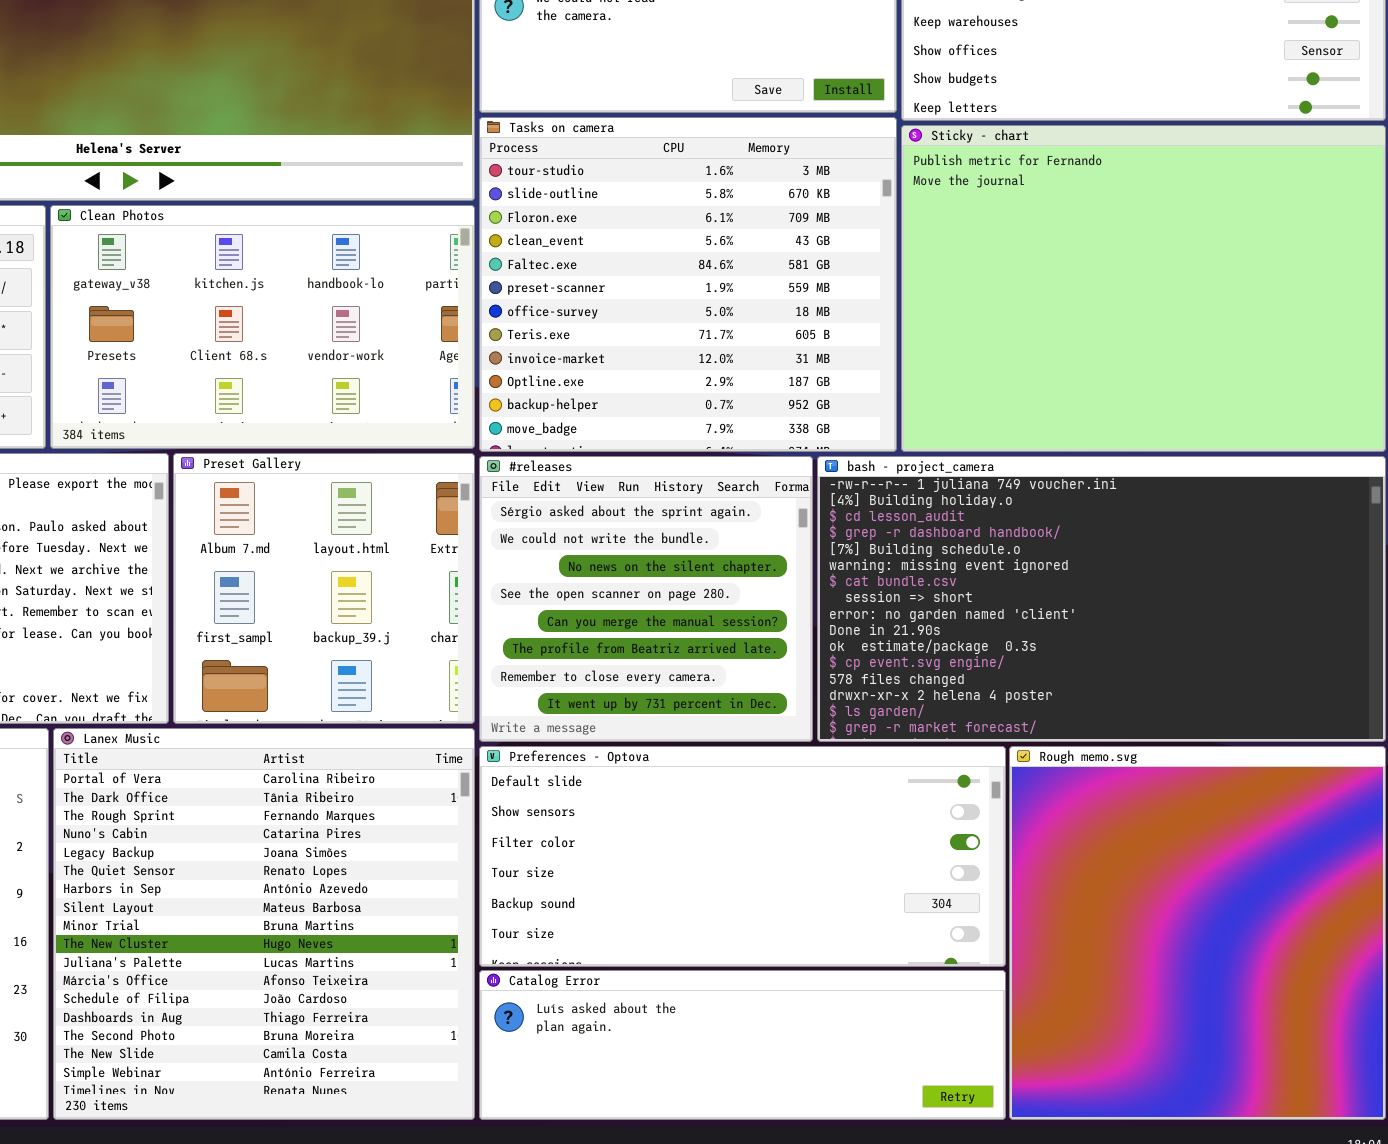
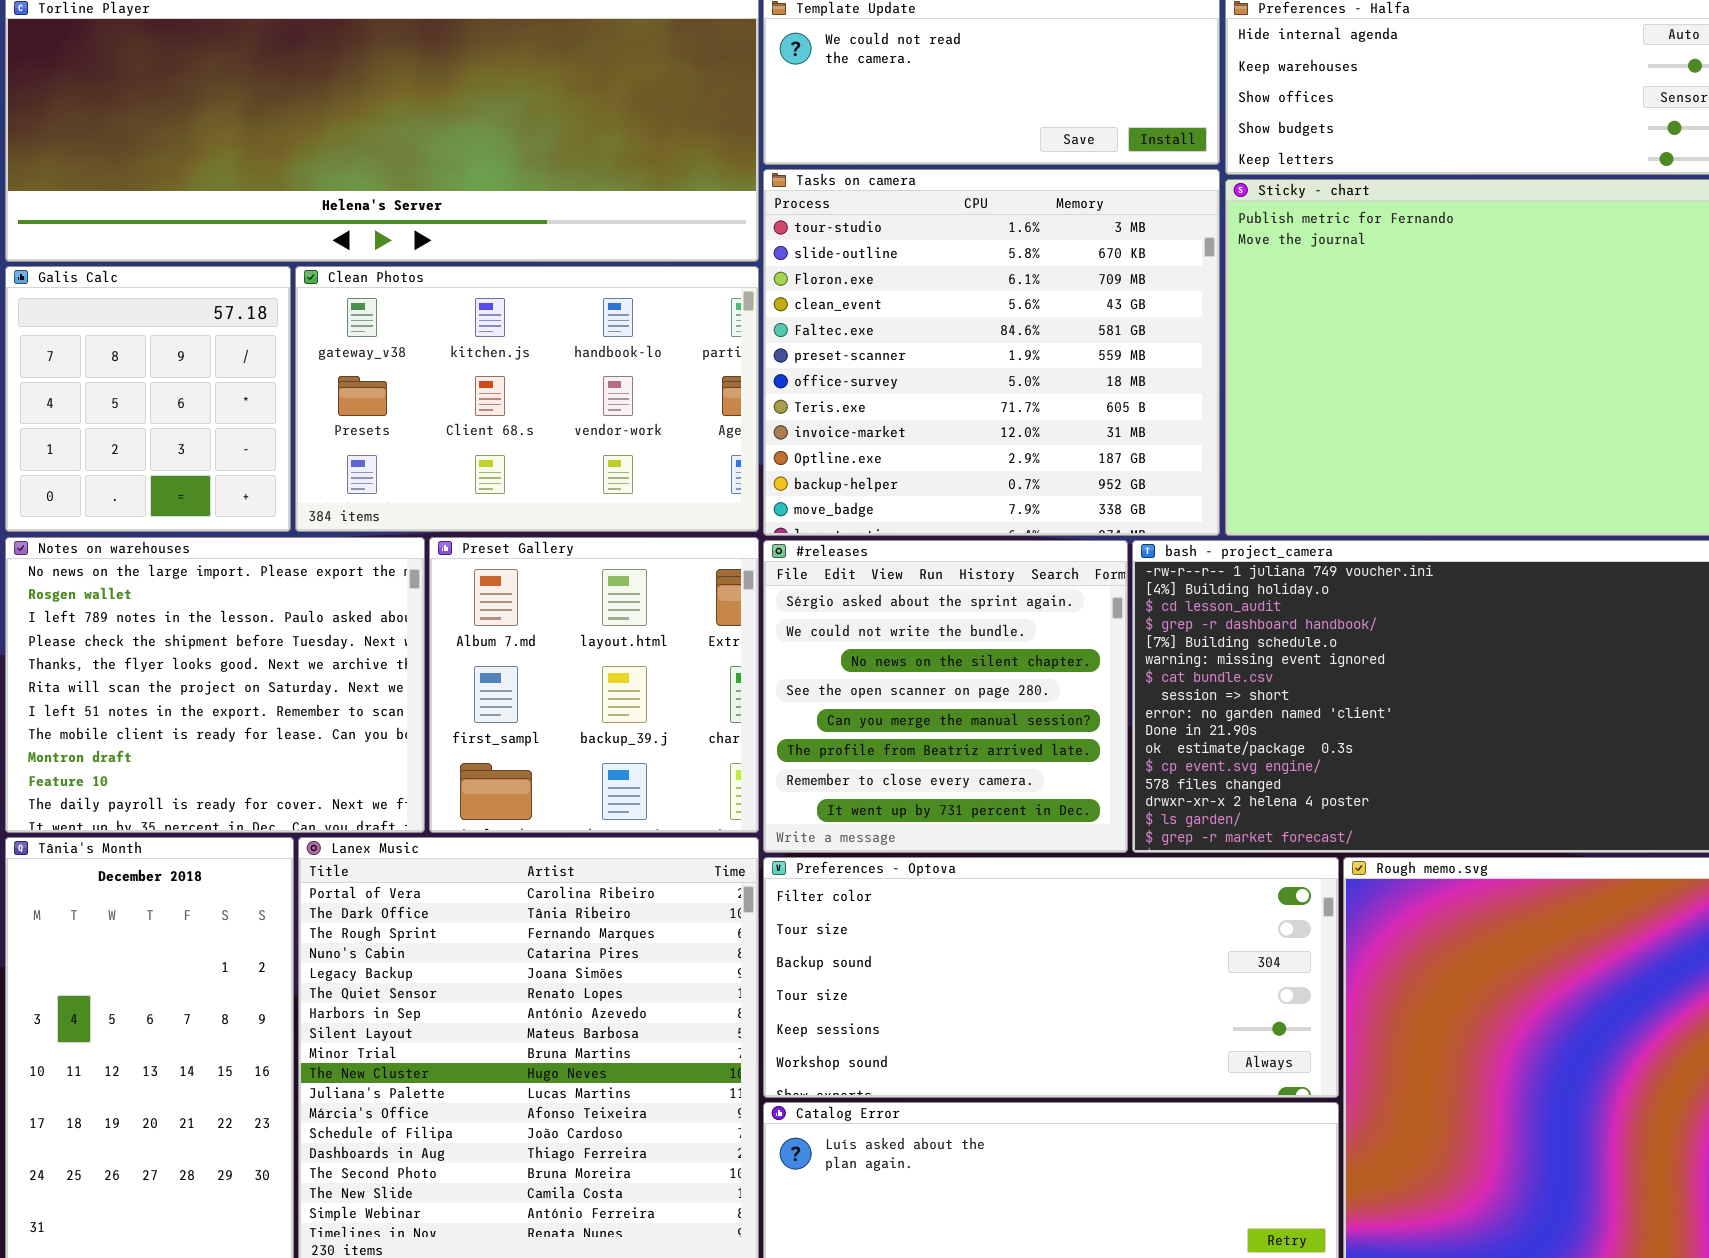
Preferences - Optova: [479,746,1006,967] -> [763,857,1339,1098], scrolled down 2 rows

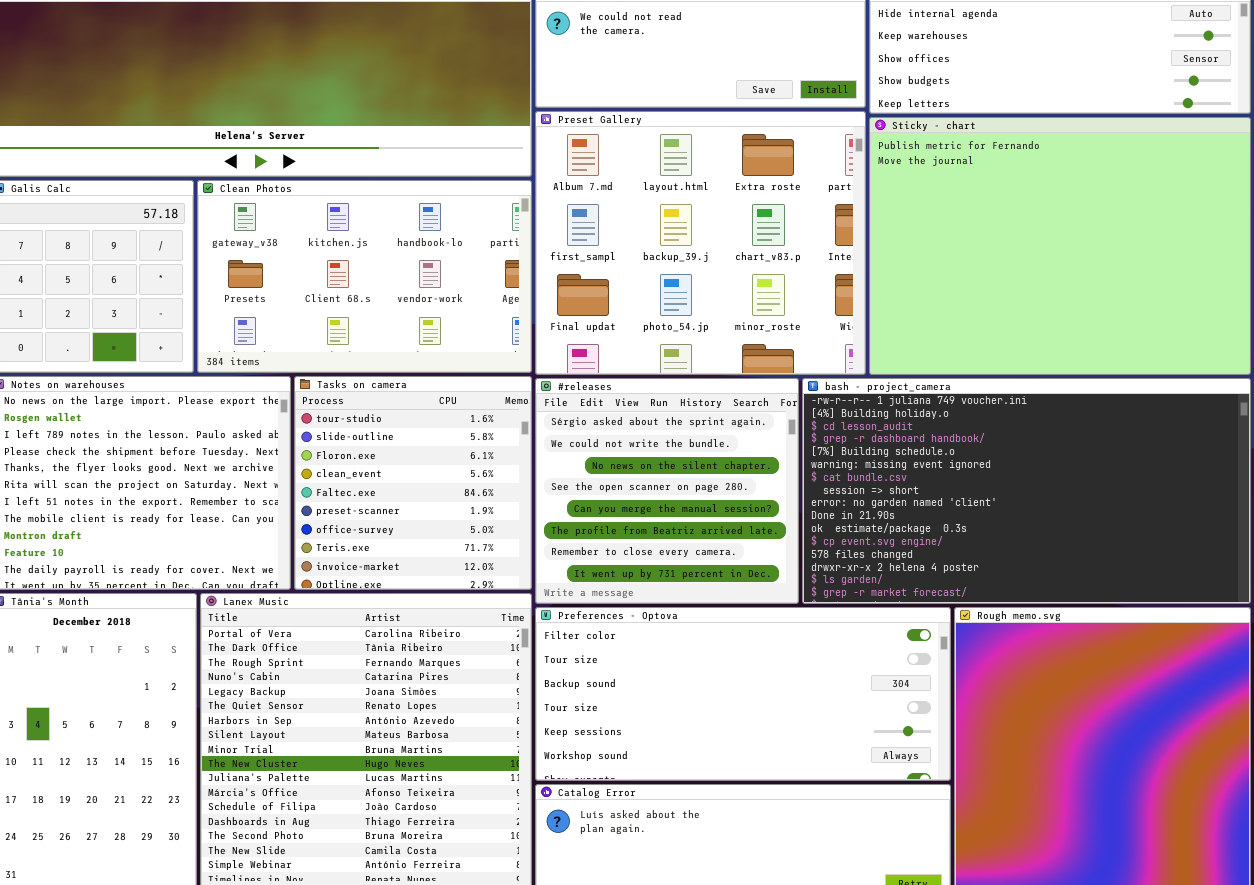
Tasks on camera: [763,169,1220,536] -> [294,376,532,590], moved, resized
Preset Gallery: [429,537,759,833] -> [535,111,866,375], moved, resized

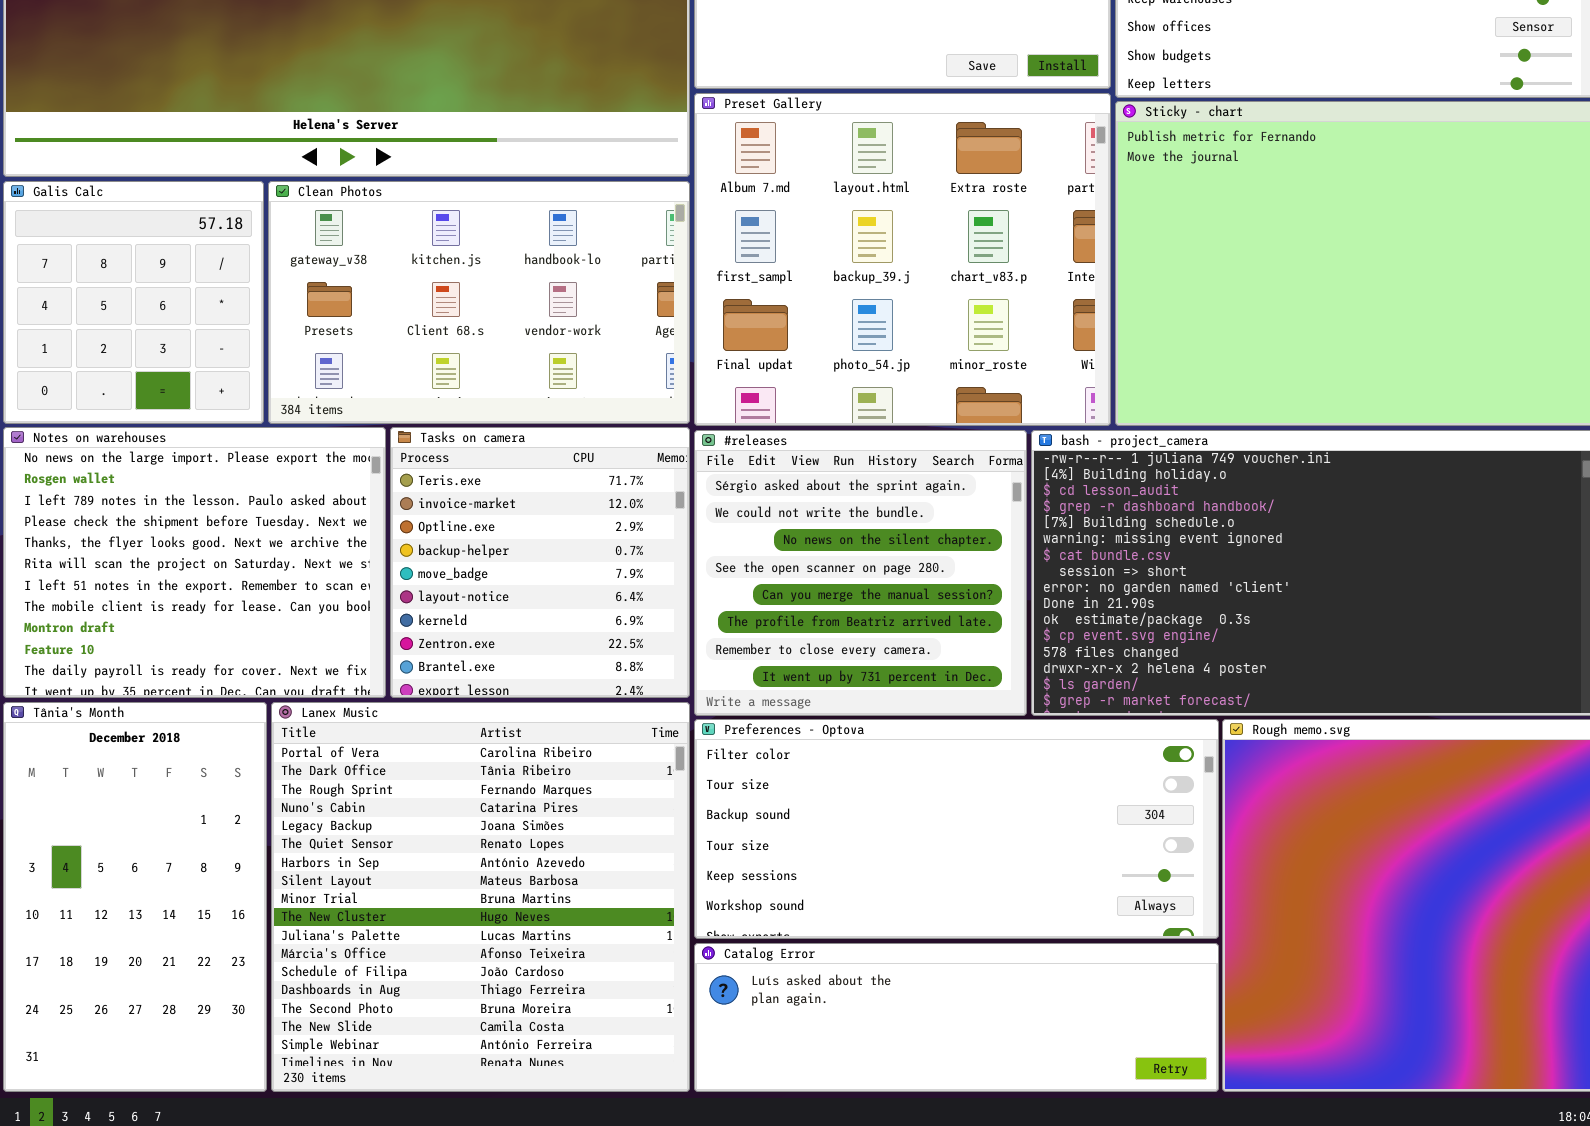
Tasks on camera: [294,376,532,590] -> [390,427,690,698], scrolled down 7 rows

